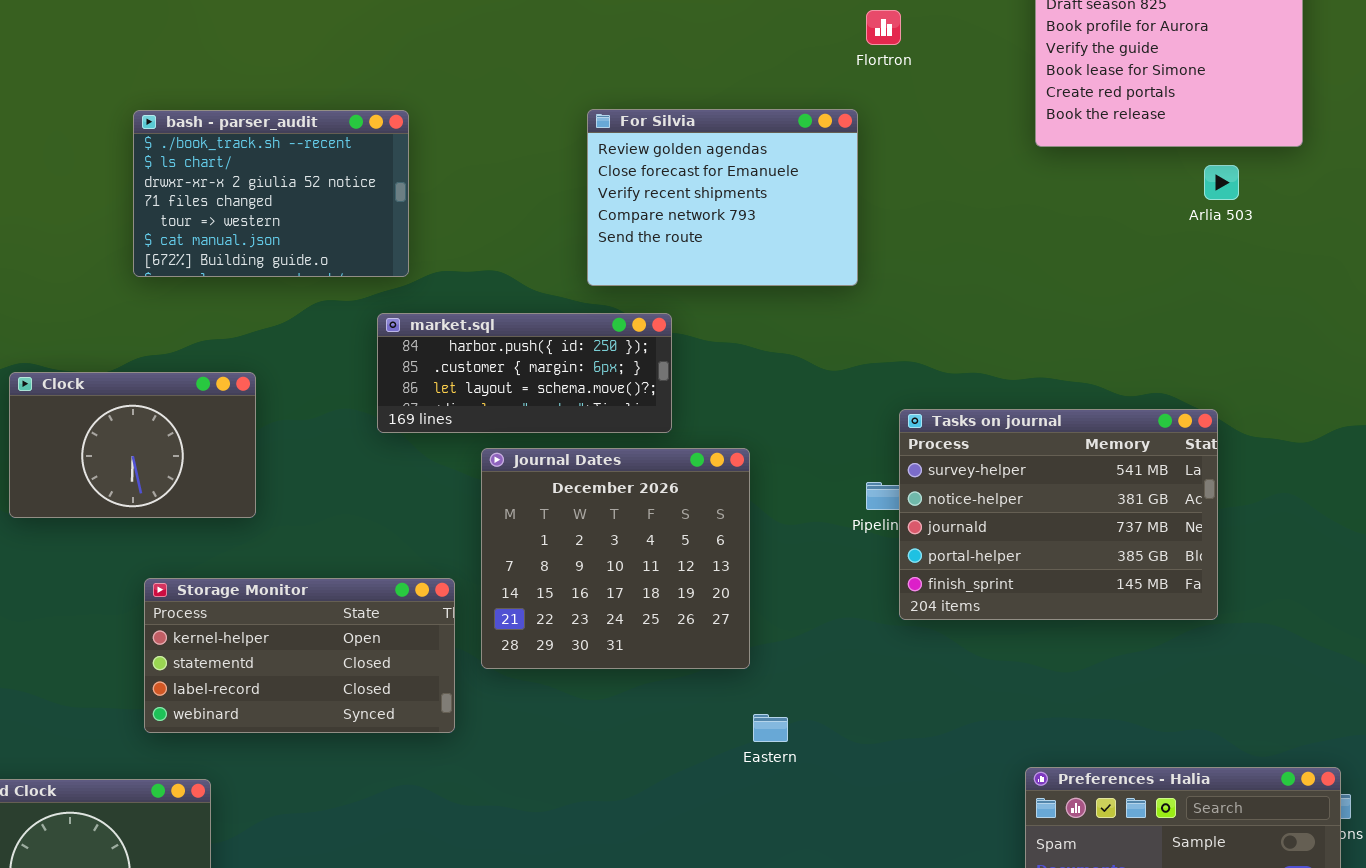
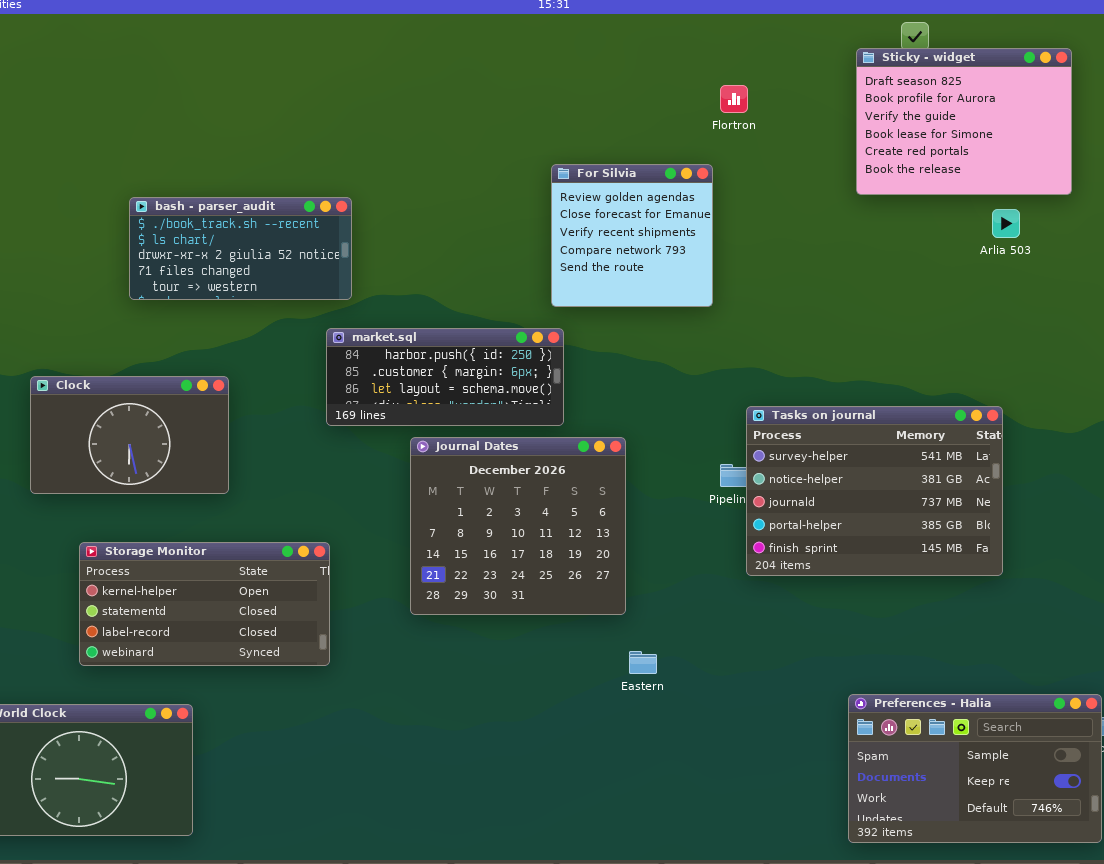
For Silvia: [587,109,858,286] -> [551,164,713,307], resized
bash - parser_audit: [133,110,409,277] -> [129,197,352,300], resized
Storage Monitor: [144,578,455,733] -> [79,542,330,666], moved

